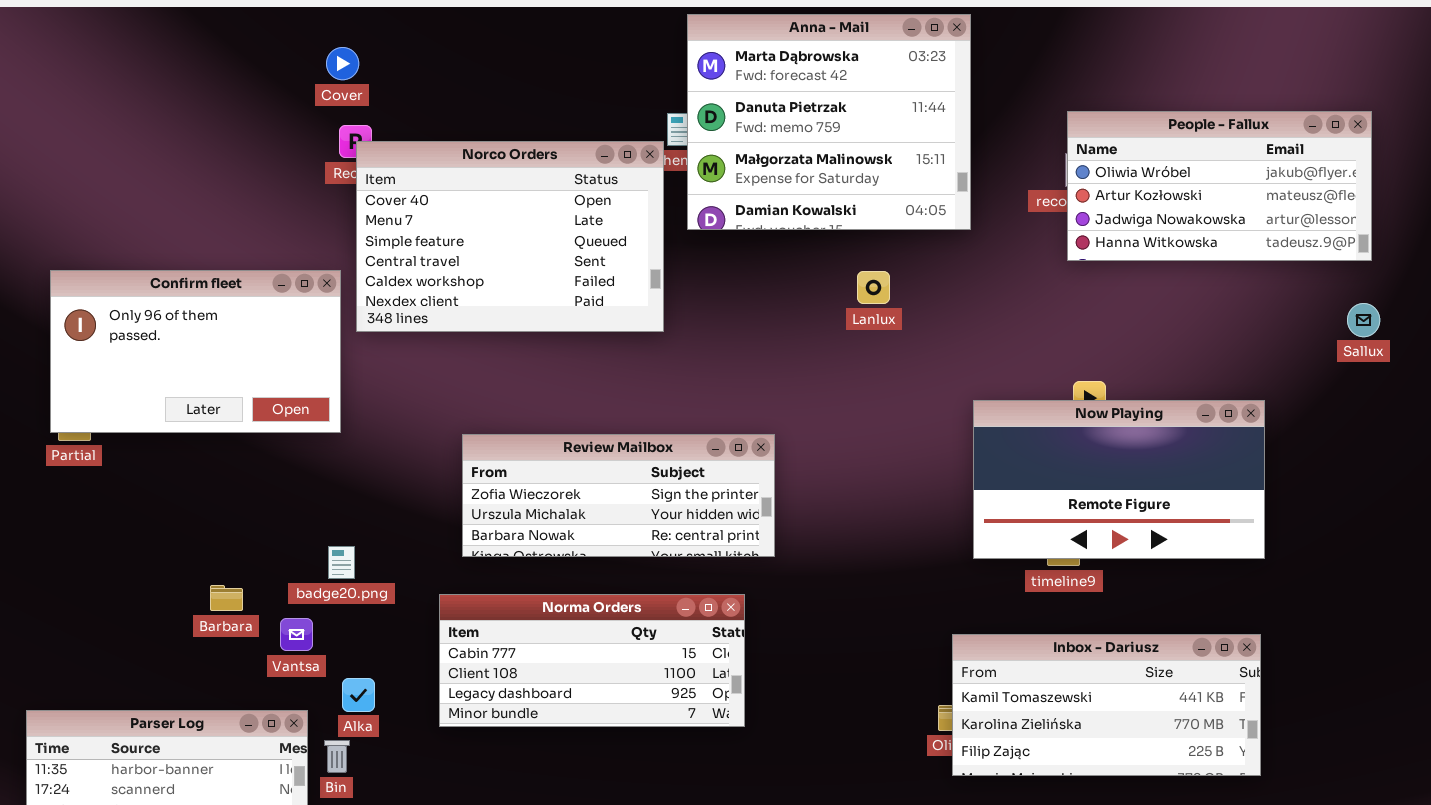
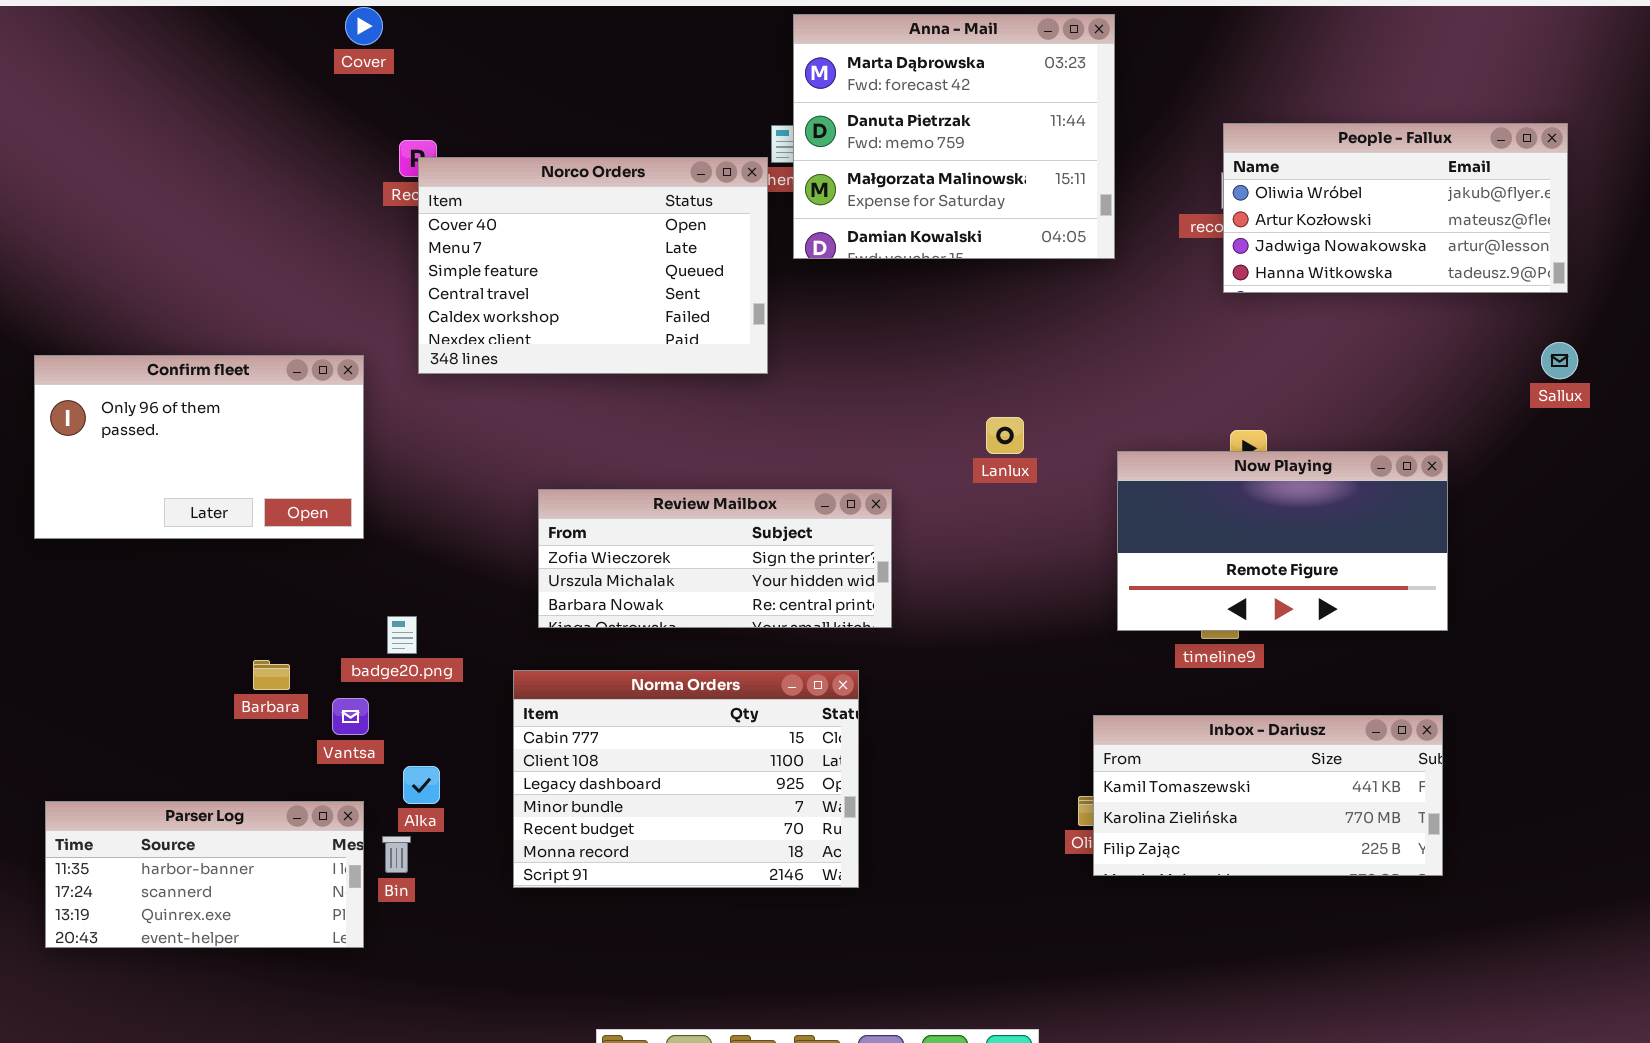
Cover: [326,47,359,80] -> [345,7,383,45], moved
Confirm fleet: [50,270,341,433] -> [34,355,364,539], moved
Lanlux: [857,271,890,304] -> [986,417,1024,454], moved
Norma Orders: [439,594,745,727] -> [513,670,859,888], resized

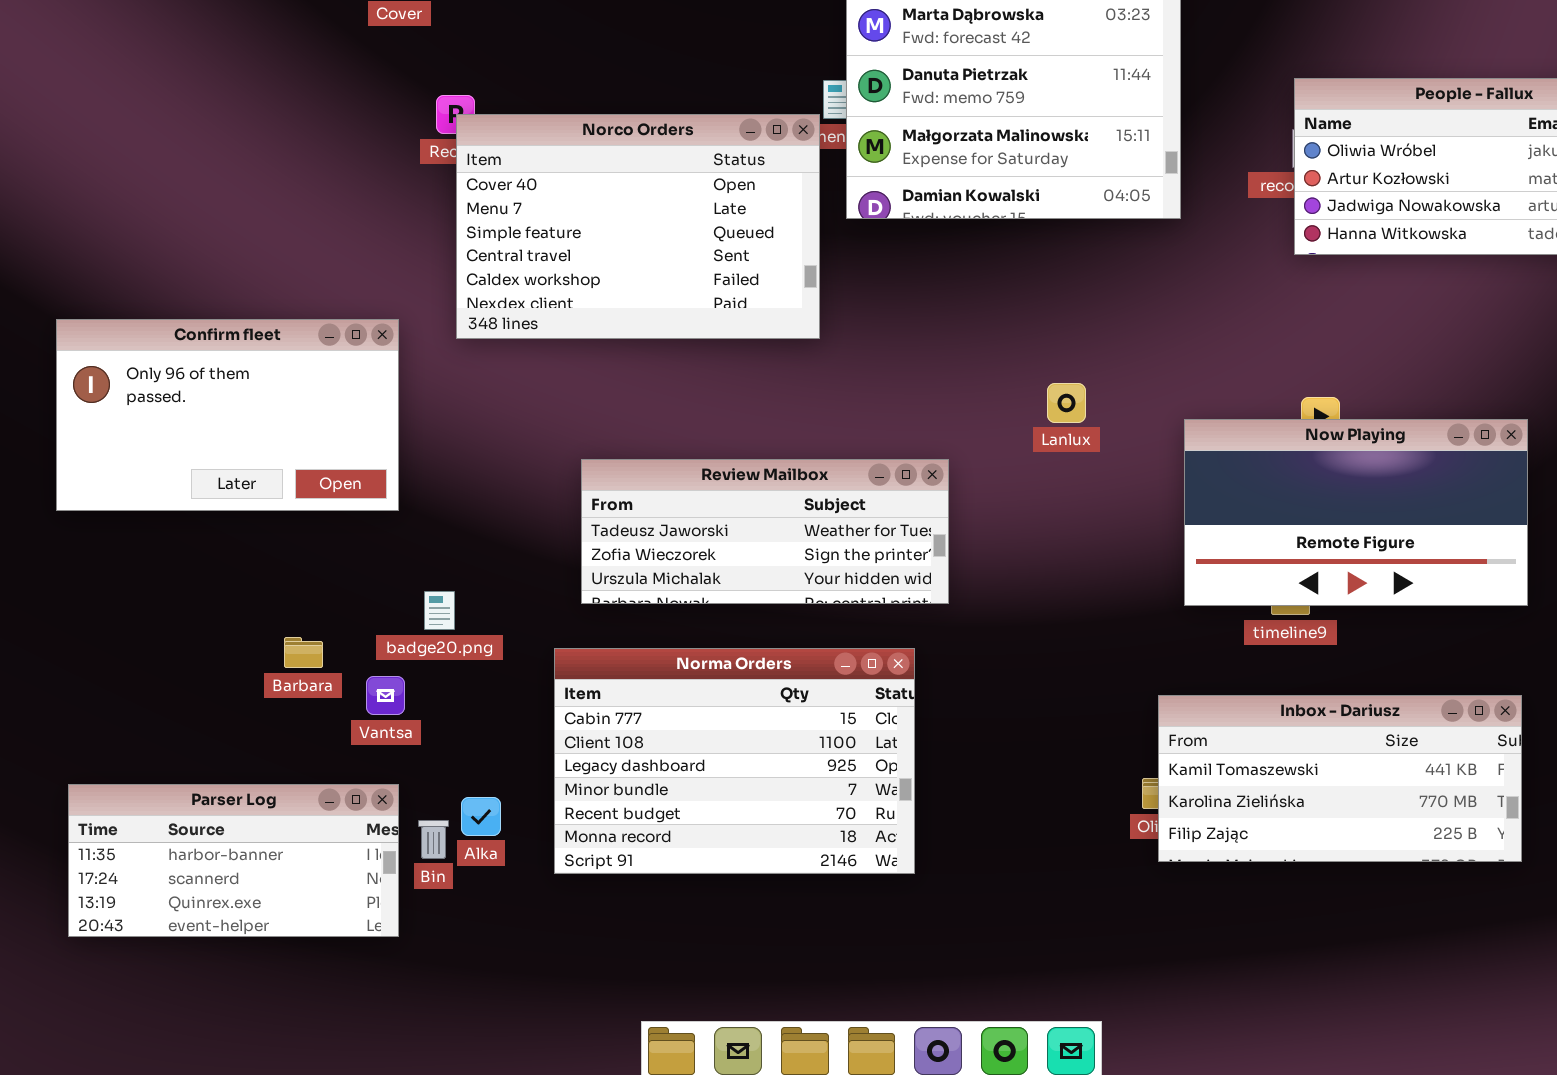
Review Mailbox: [538,489,892,628] -> [581,459,949,604], scrolled up 1 row
Alka: [403,766,440,804] -> [461,797,501,836], moved

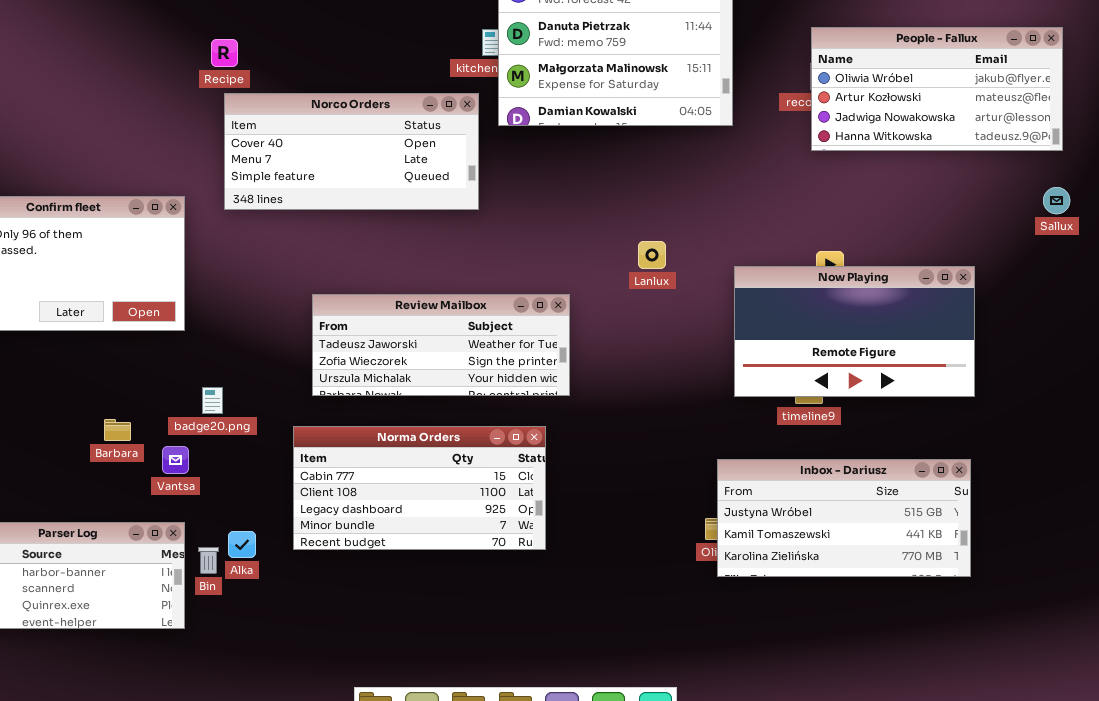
Norco Orders: [456,114,820,339] -> [224,93,479,210], resized
Norma Orders: [554,648,915,874] -> [293,426,546,550], resized
Inbox - Dariusz: [1158,695,1522,862] -> [717,459,971,577], scrolled up 1 row

